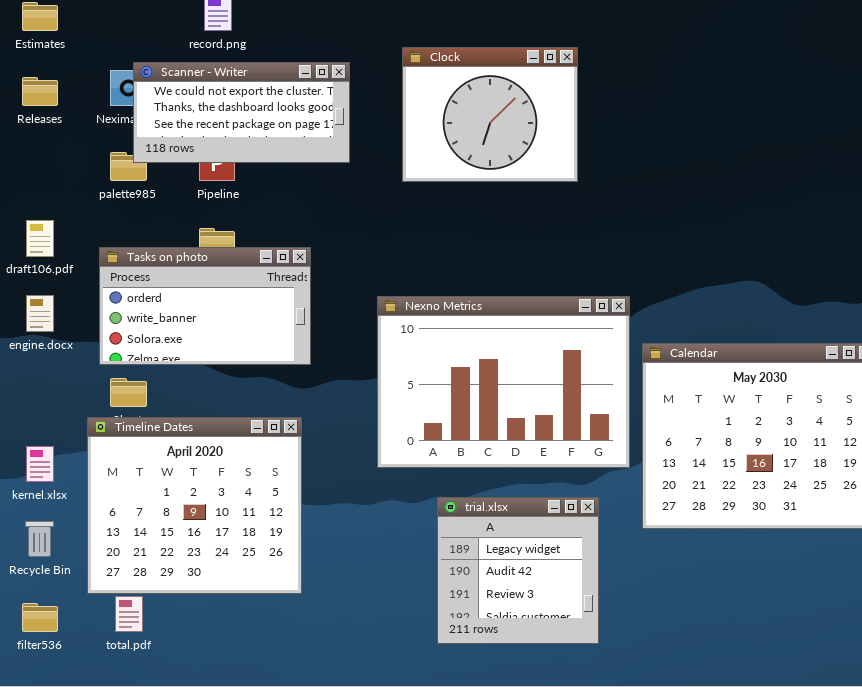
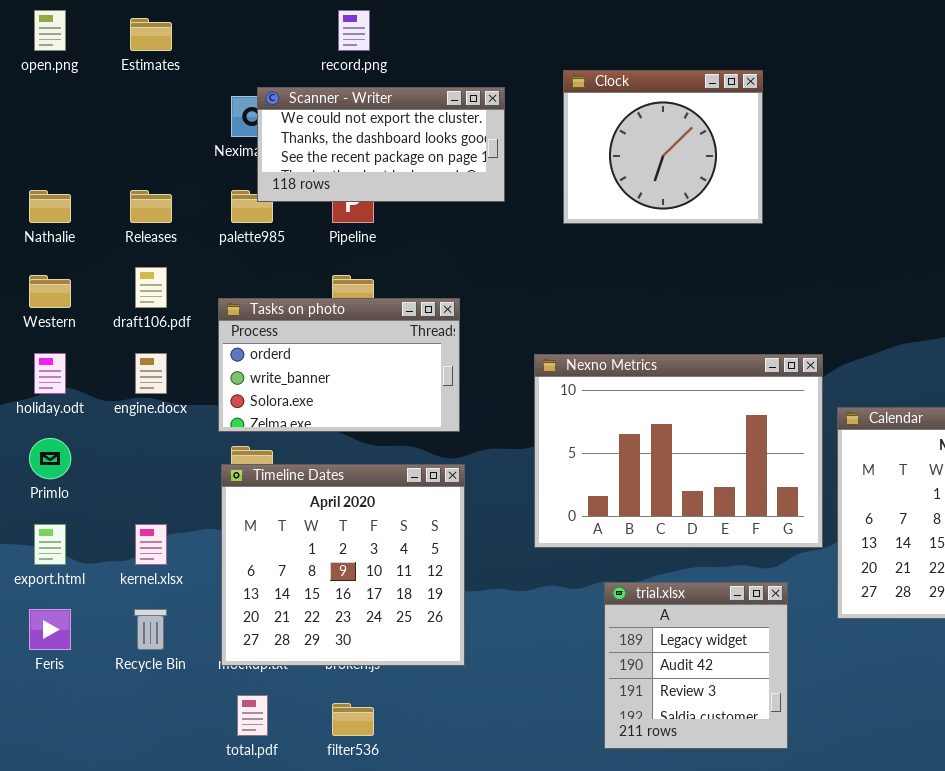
Releases: [22,77,58,106] -> [130,190,172,223], moved
Timeline Dates: [87,417,302,594] -> [221,464,465,666], moved
filter536: [22,603,58,632] -> [332,703,374,736], moved

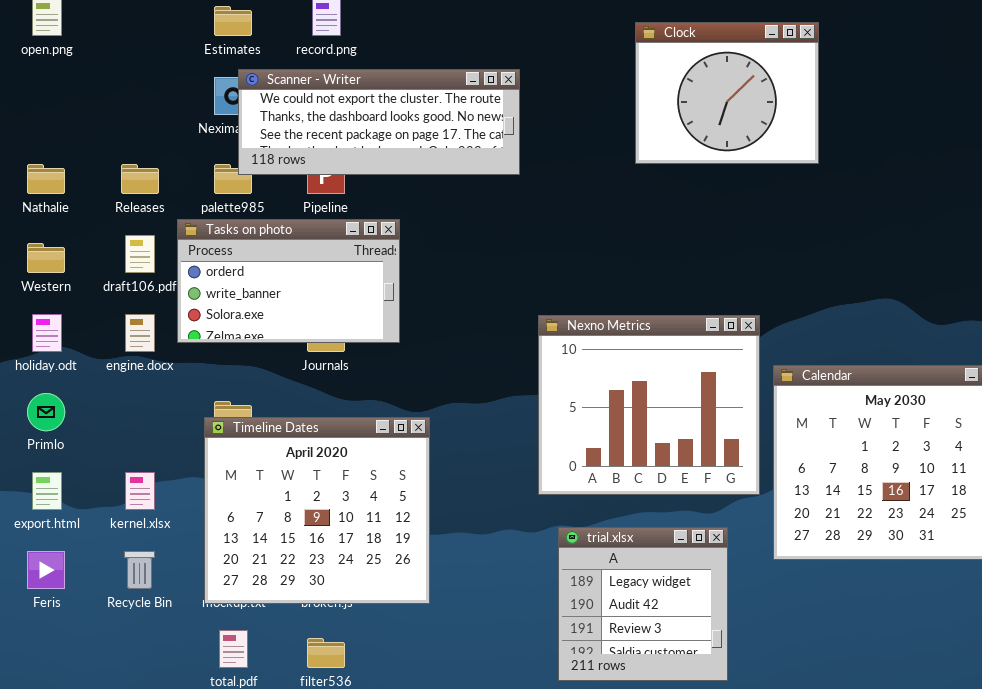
Estimates: [130,18,172,51] -> [214,6,252,36], moved
Clock: [563,70,763,224] -> [635,22,819,164], moved
Scanner - Writer: [257,87,505,202] -> [238,69,520,175], resized
Tasks on photo: [218,298,460,432] -> [177,219,400,343], moved
Nexno Metrics: [534,354,823,548] -> [538,315,760,495], resized

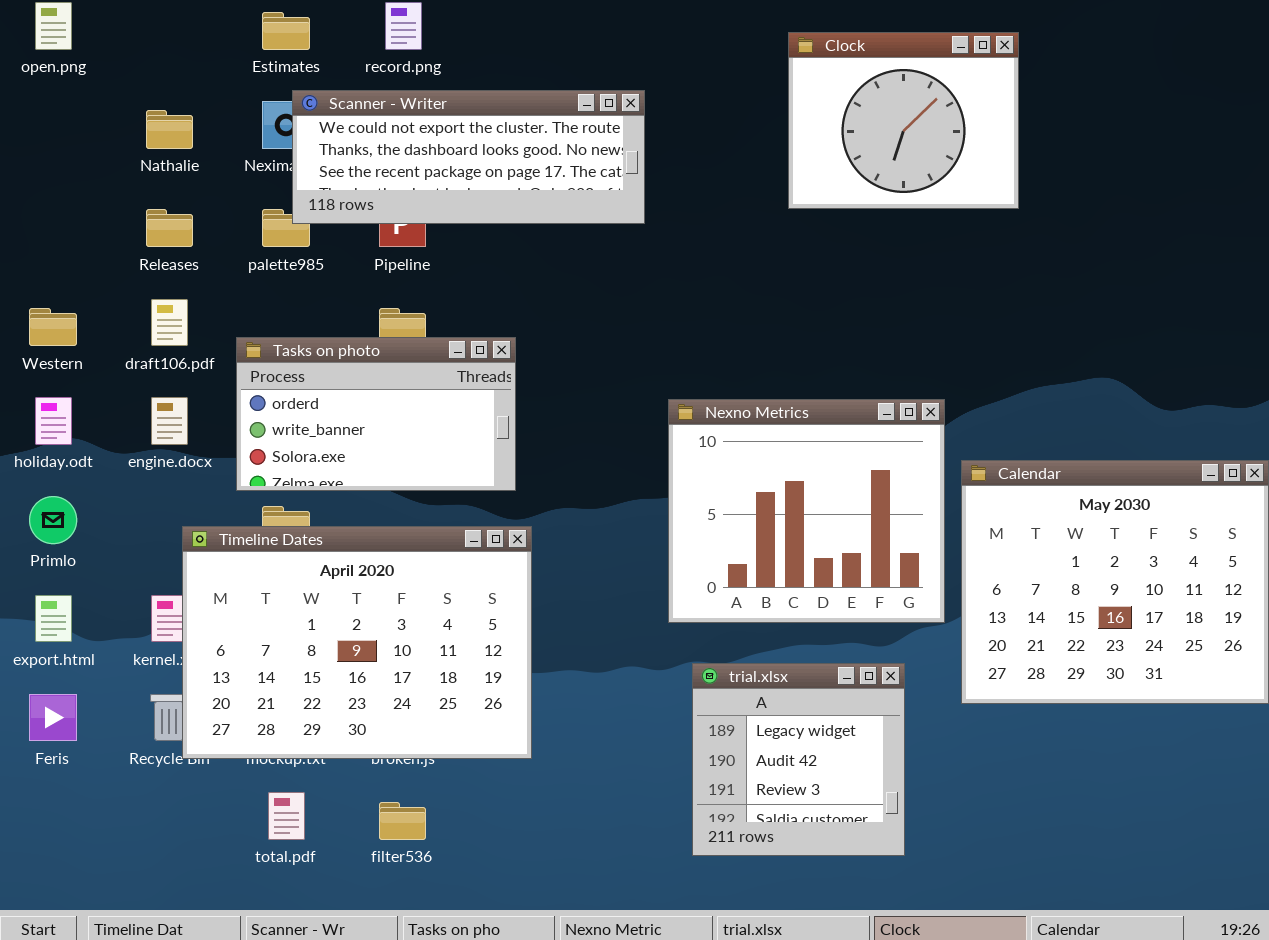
Nathalie: [27,164,65,194] -> [146,110,193,149], moved
Tasks on photo: [177,219,400,343] -> [236,337,516,491], moved
Timeline Dates: [204,417,430,604] -> [182,526,532,759], resized

